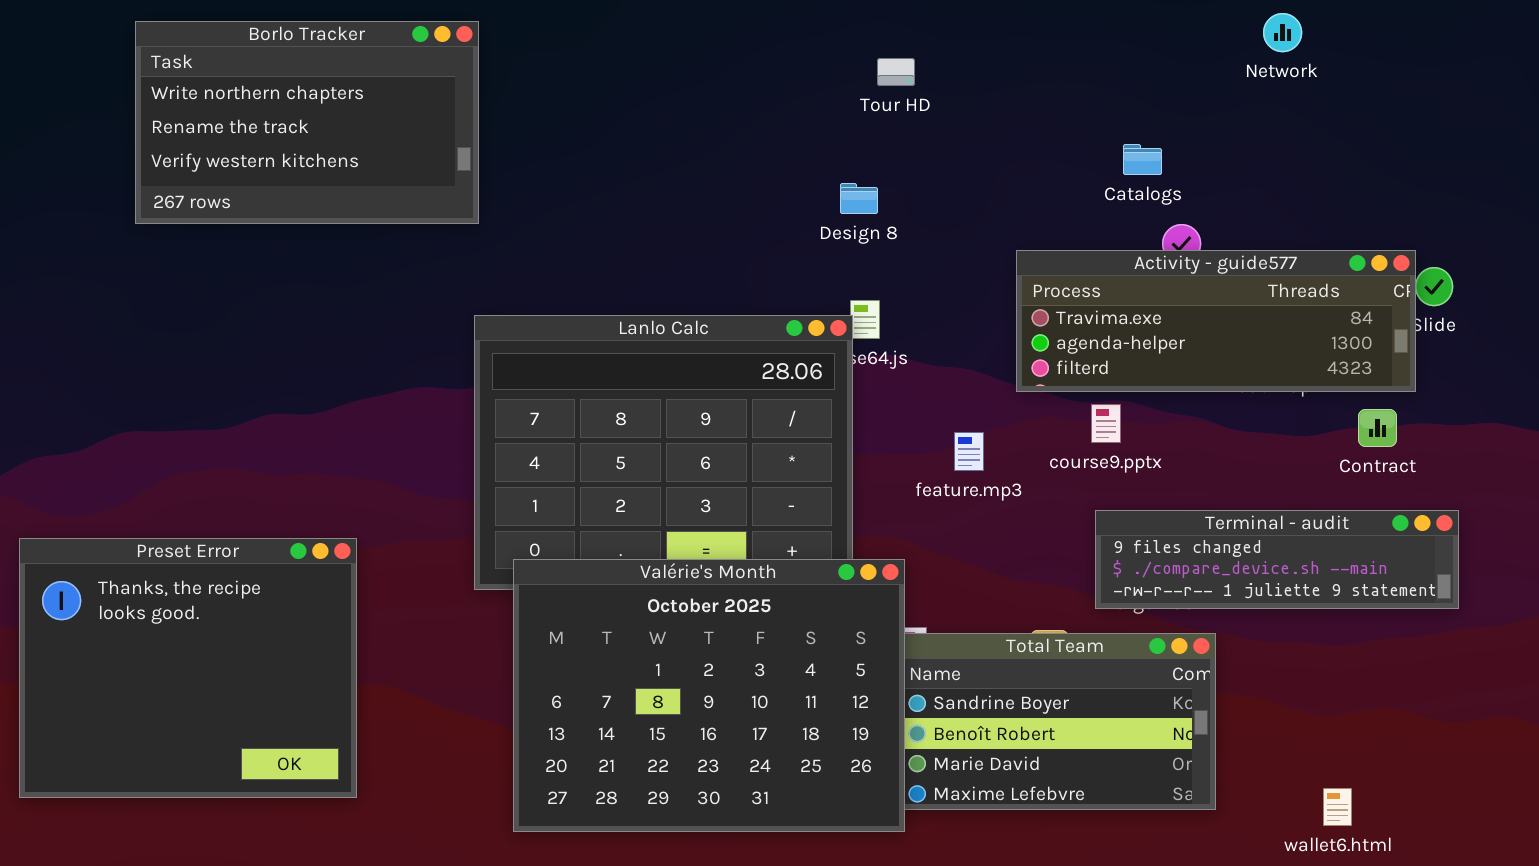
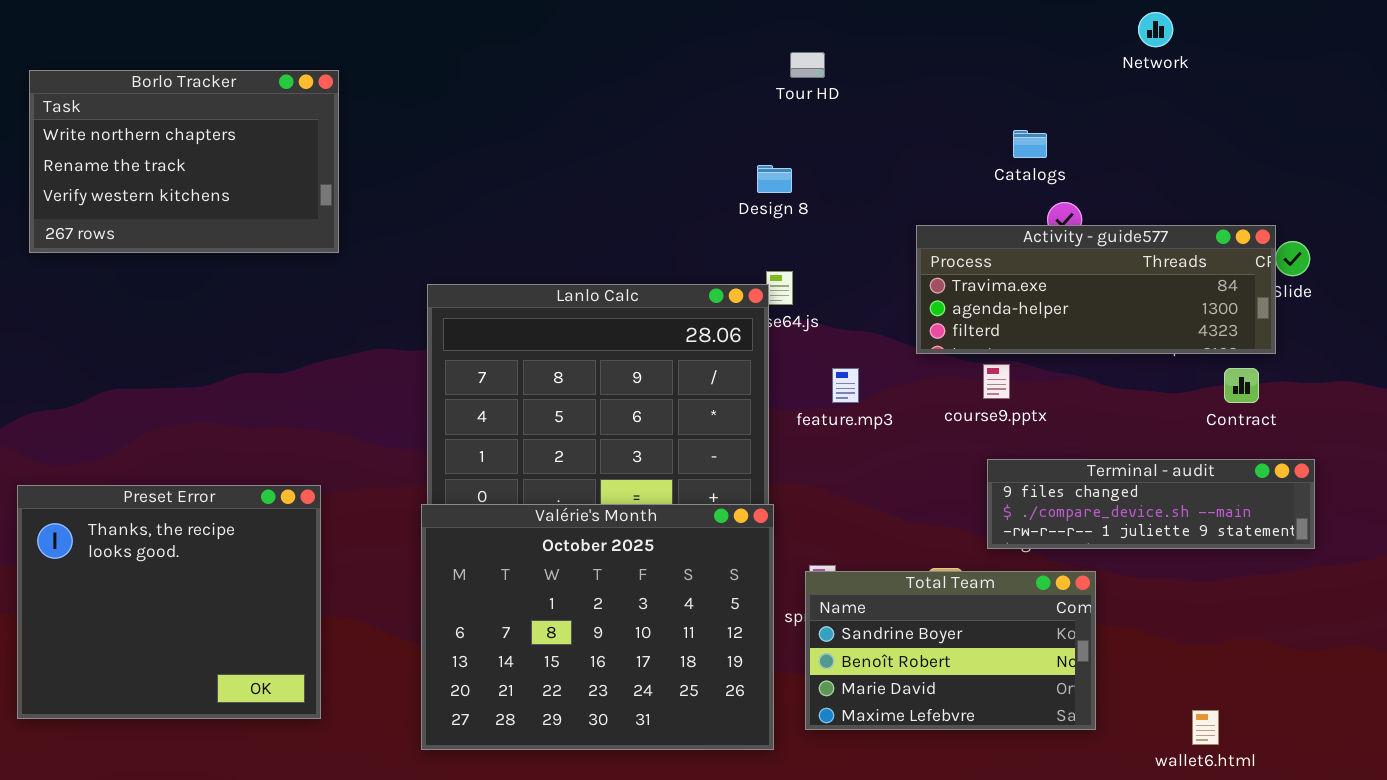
Borlo Tracker: [135,21,479,224] -> [29,70,339,253], moved
feature.mp3: [954,432,984,471] -> [832,368,859,403], moved
Valérie's Month: [513,559,905,832] -> [421,504,774,750], moved

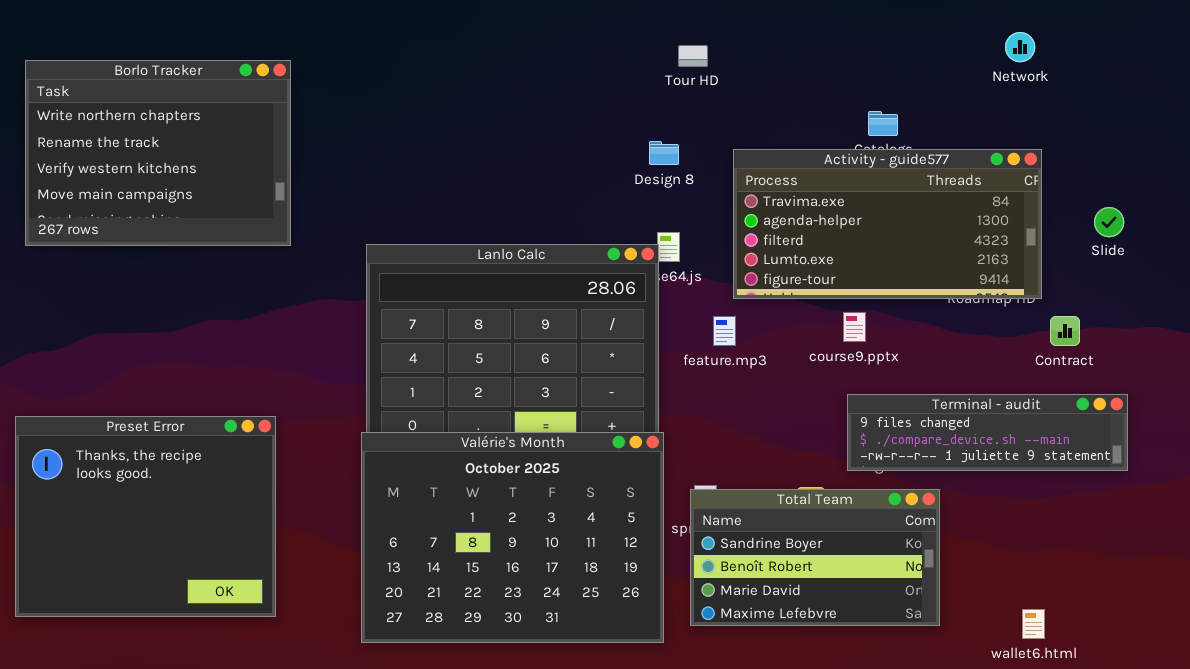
Network: [1138,12,1173,47] -> [1005,32,1035,62], moved
Borlo Tracker: [29,70,339,253] -> [25,60,291,246], resized
Activity - guide577: [916,225,1276,354] -> [733,149,1042,299], moved, resized

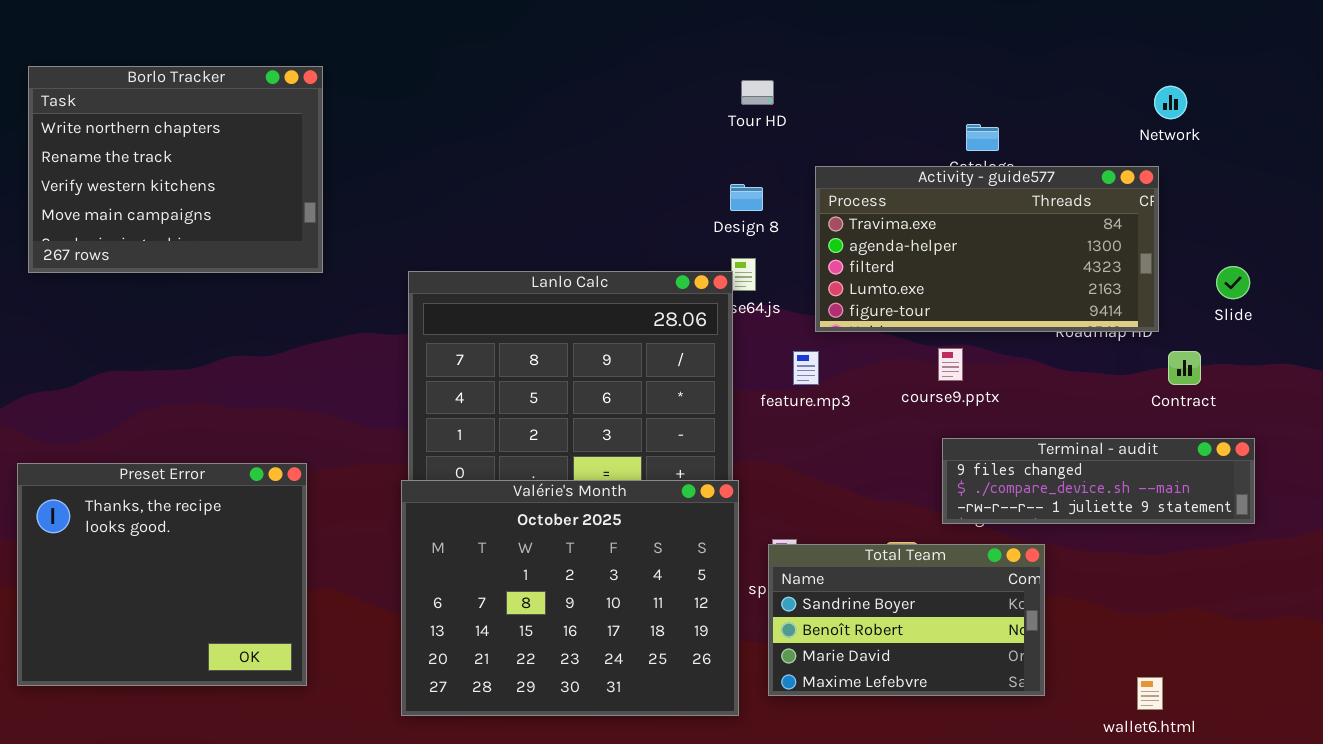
Network: [1005,32,1035,62] -> [1154,86,1187,119], moved
Tour HD: [678,45,708,67] -> [741,80,774,105], moved
Design 8: [649,141,679,165] -> [730,184,763,211], moved
Slide: [1094,207,1124,237] -> [1216,266,1250,299], moved

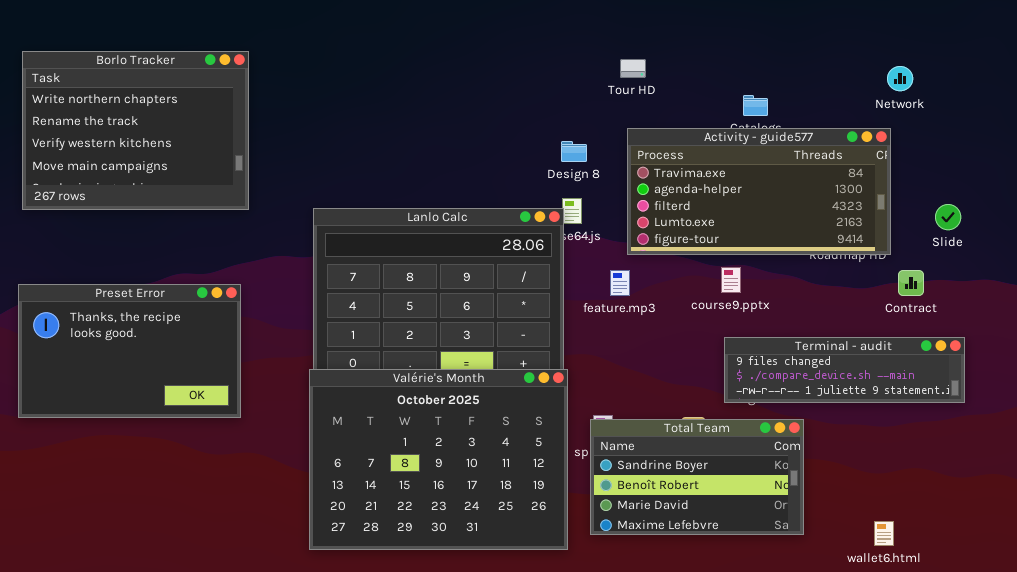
Tour HD: [741,80,774,105] -> [620,59,646,78], moved
Preset Error: [17,463,307,686] -> [18,284,241,418], moved, resized

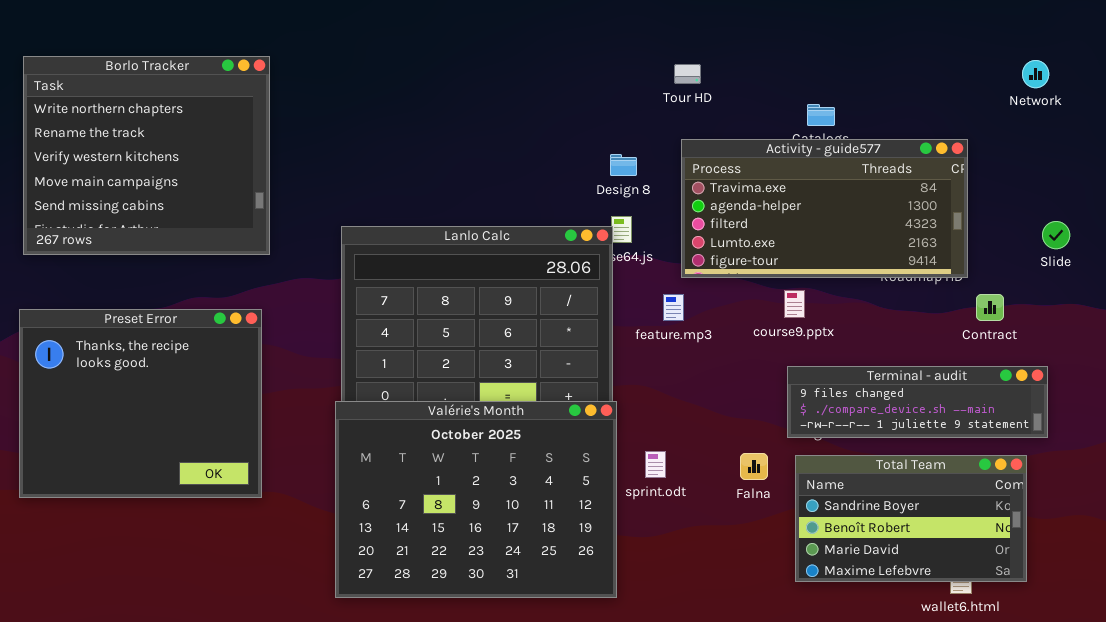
Borlo Tracker: [22,51,249,210] -> [23,56,270,255], resized
Network: [887,66,913,91] -> [1022,60,1049,88], moved
Slide: [935,204,961,230] -> [1042,221,1070,249], moved
Preset Error: [18,284,241,418] -> [19,309,262,498], resized
Total Team: [590,419,804,535] -> [795,455,1027,582], moved

